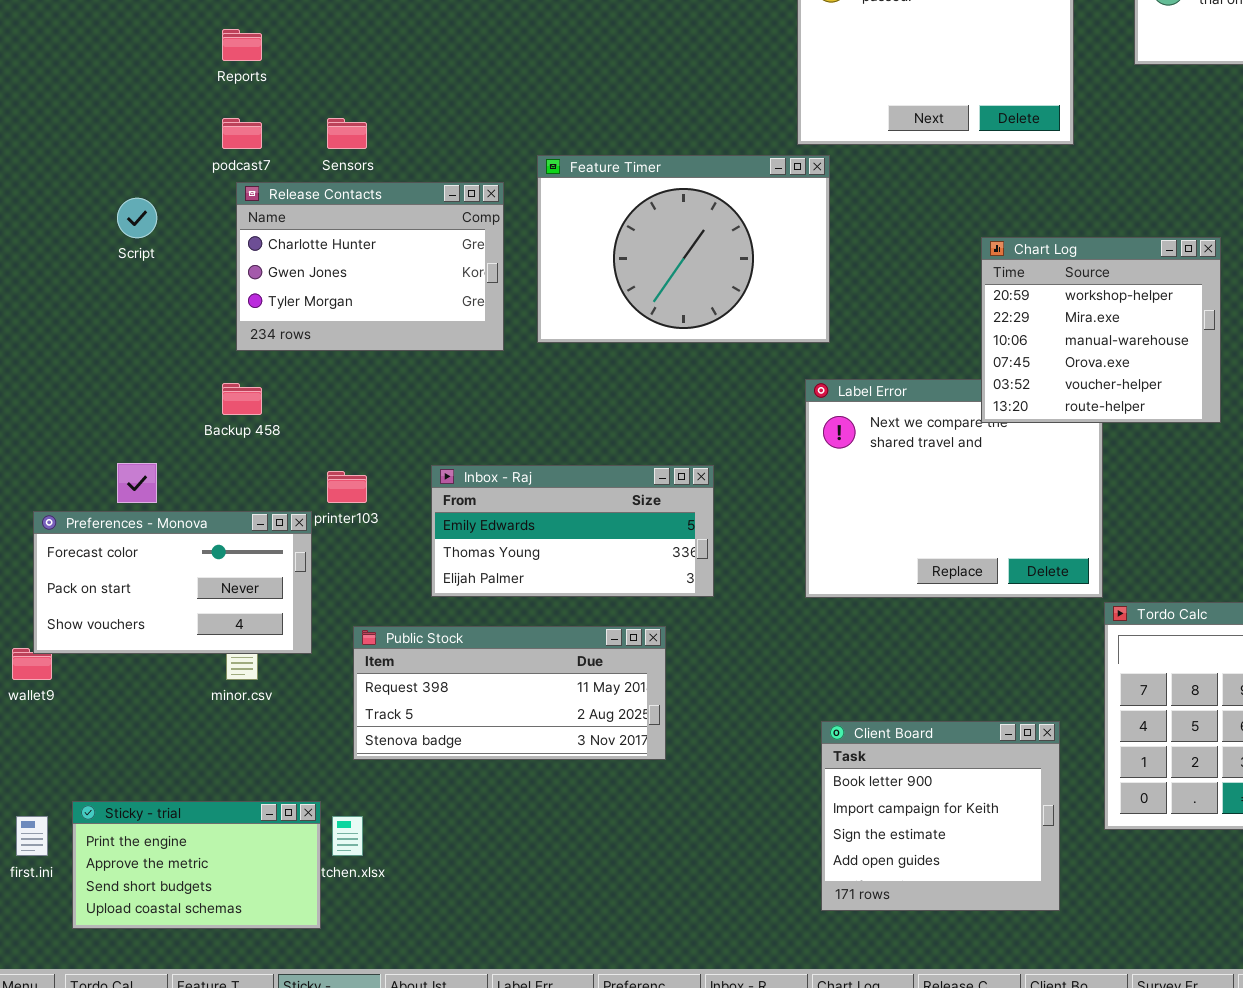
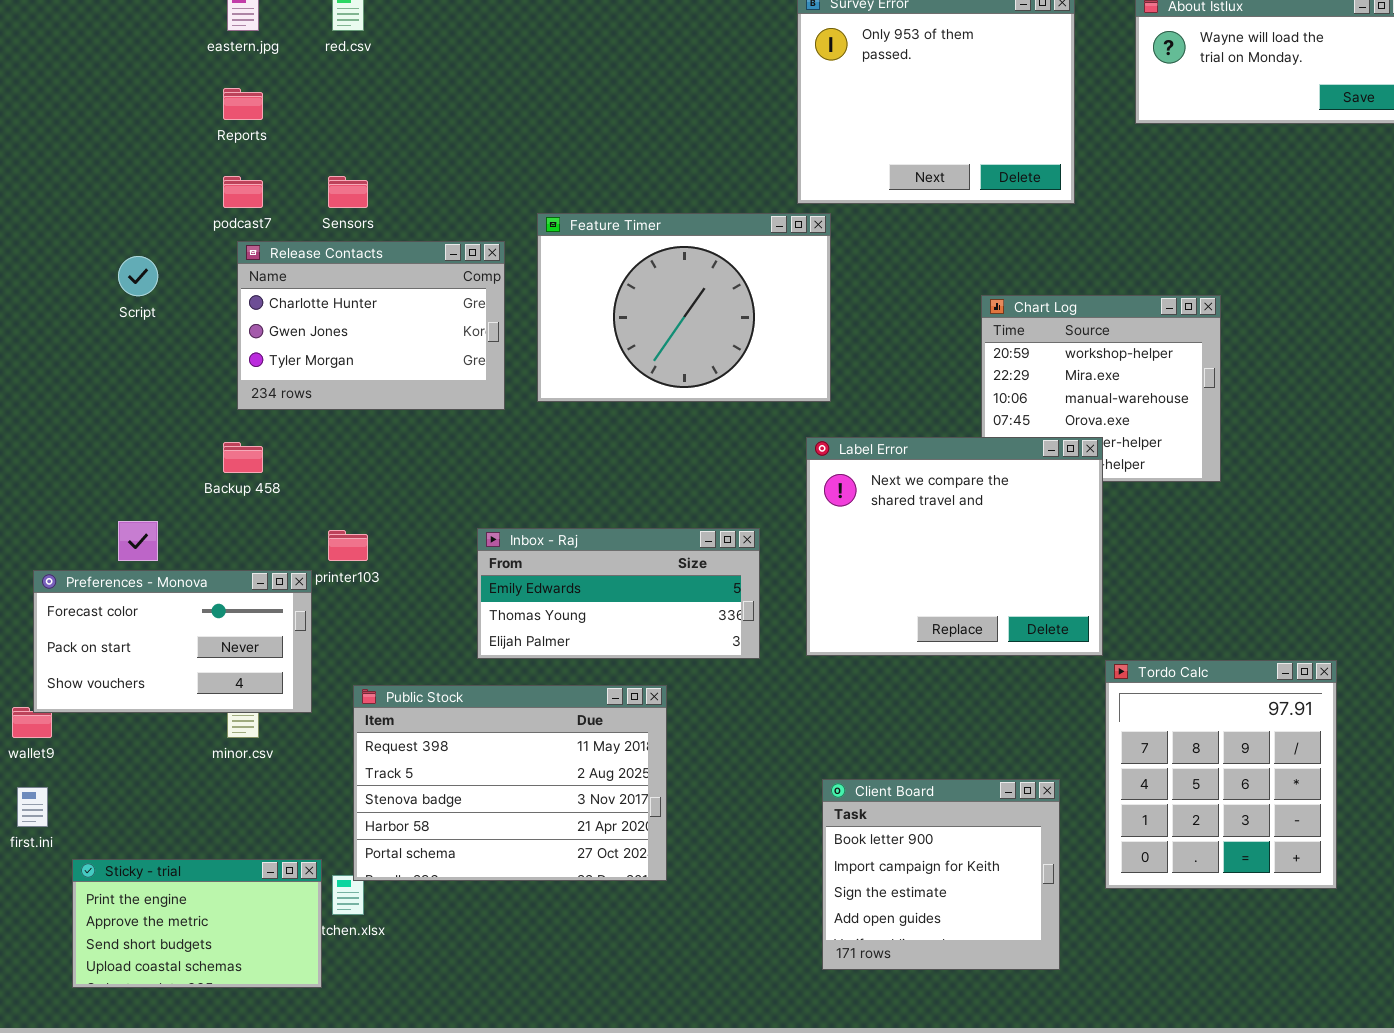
Label Error: [805,379,1103,598] -> [806,437,1103,656], raised
Inbox - Raj: [431,465,714,597] -> [477,528,760,659], moved
Public Stock: [353,626,666,760] -> [353,685,667,881], resized
first.ini: [16,816,48,856] -> [17,787,48,827], moved

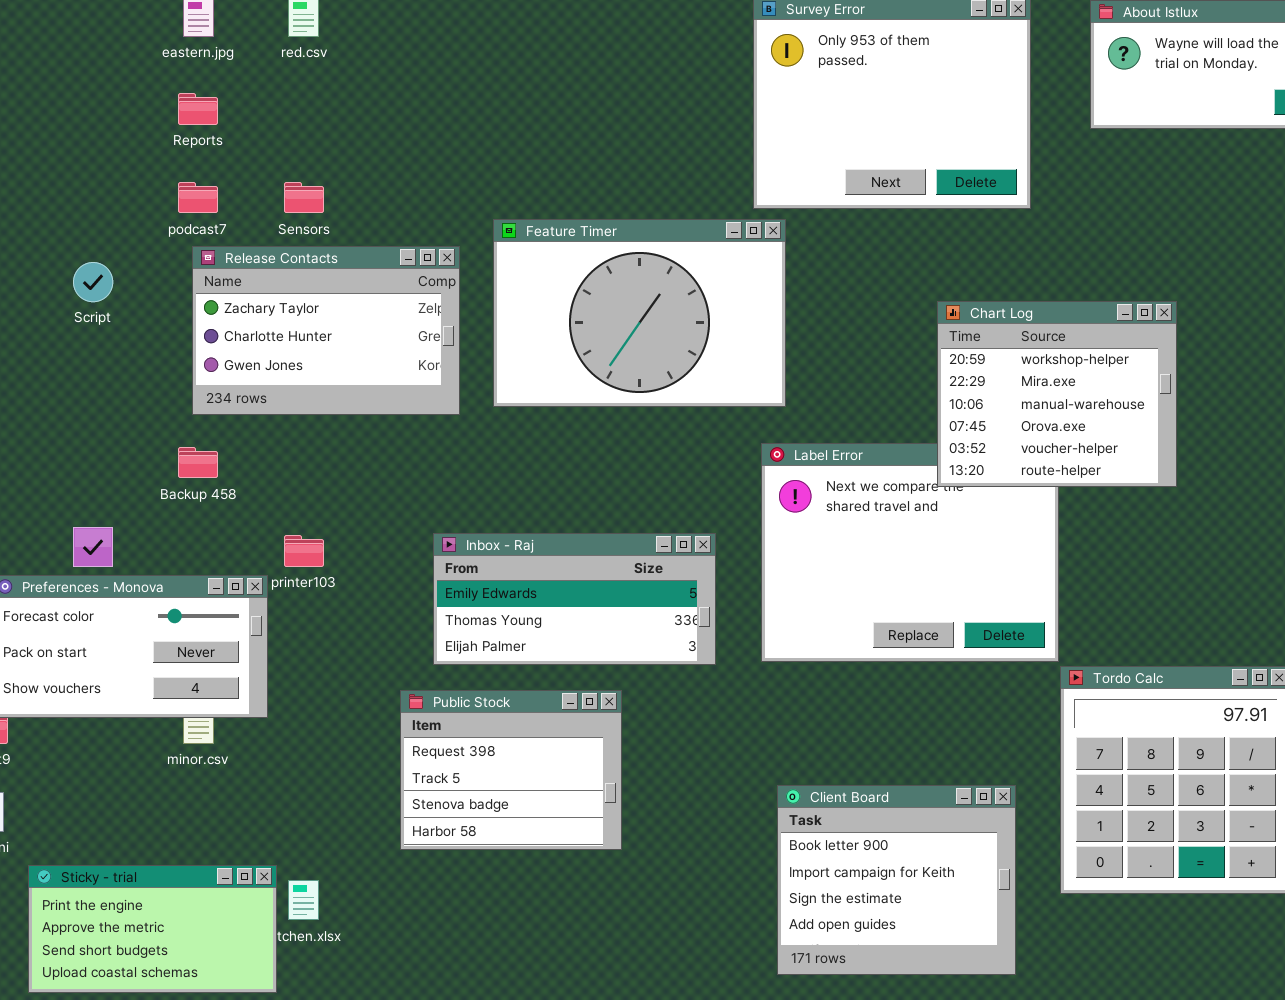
Release Contacts: [237,241,505,410] -> [192,246,460,415], scrolled up 1 row
Chart Log: [981,295,1221,482] -> [937,301,1177,487], raised
Public Stock: [353,685,667,881] -> [400,690,622,850], resized

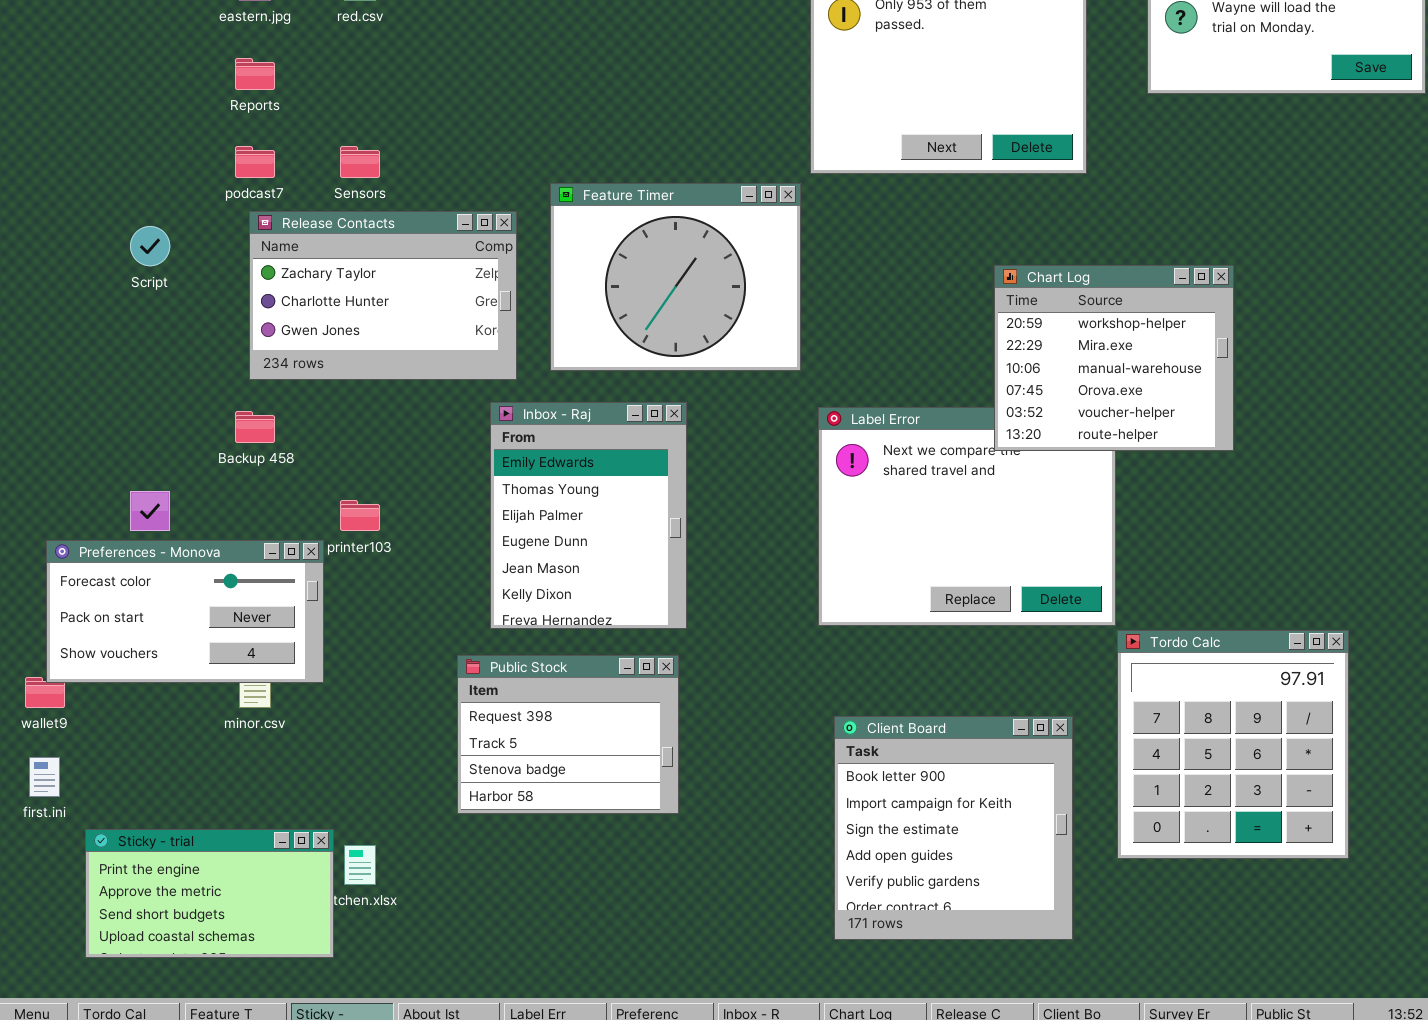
Feature Timer: [493,219,786,407] -> [550,183,801,371], resized
Inbox - Raj: [433,533,716,665] -> [490,402,687,629], resized
Client Board: [777,785,1016,975] -> [834,716,1073,940], resized

